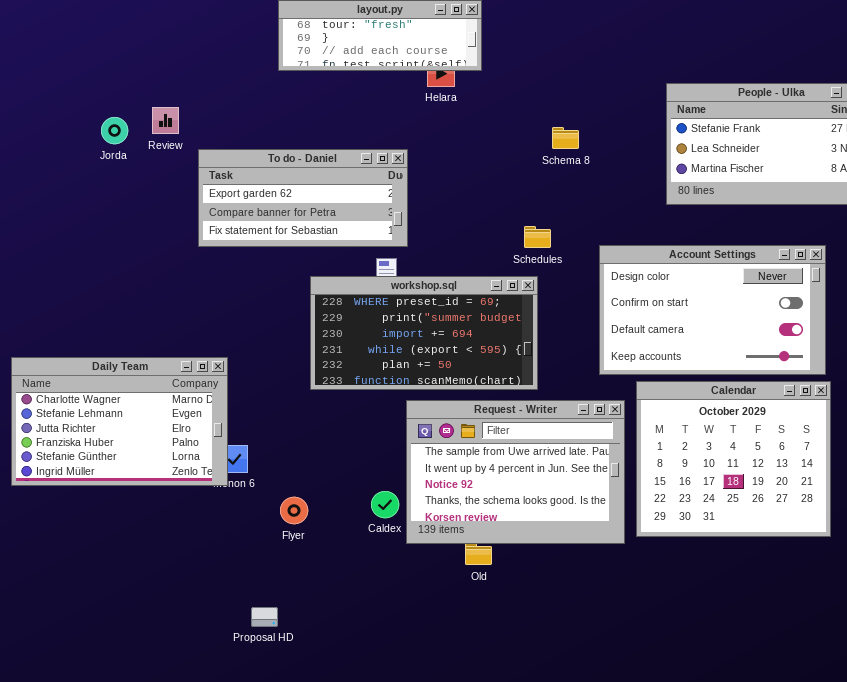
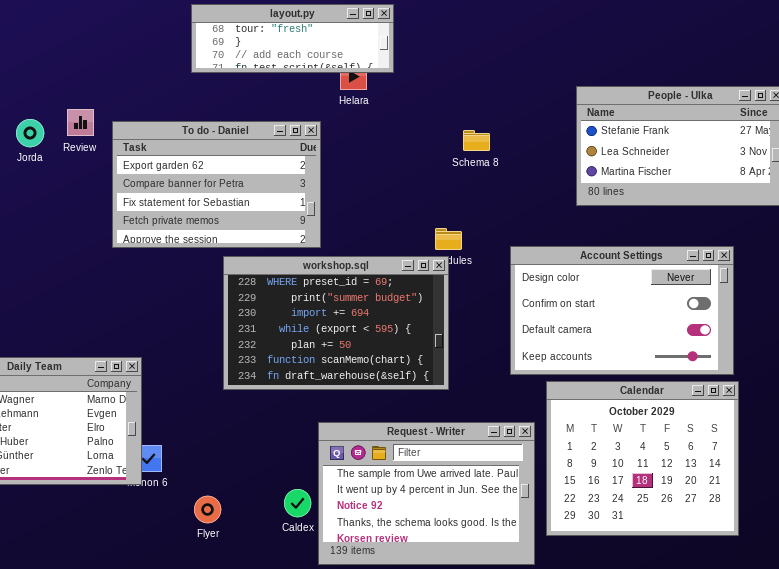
To do - Daniel: [198,149,408,247] -> [112,121,321,248], resized
workshop.sql: [310,276,538,390] -> [223,256,449,390], resized
Request - Writer: [406,400,625,544] -> [318,422,535,565], moved

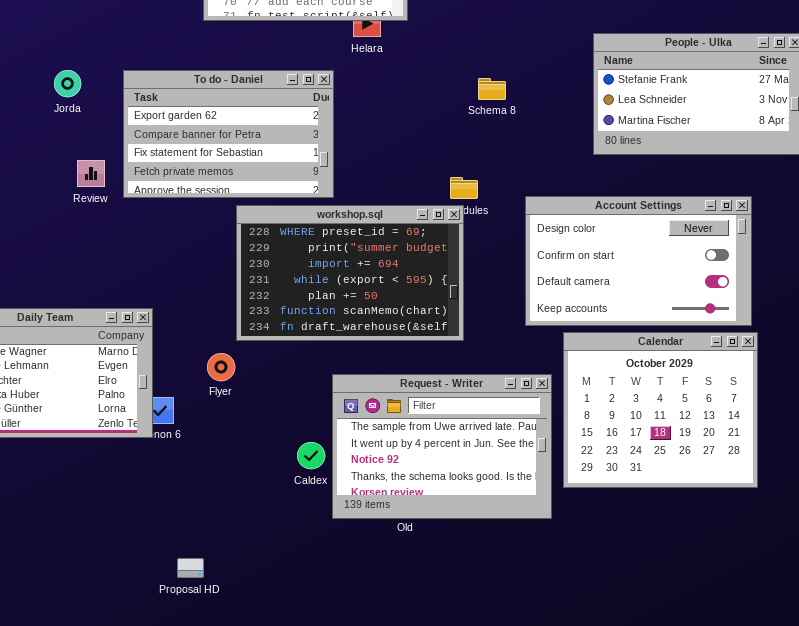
Review: [67,109,94,136] -> [77,160,105,187], moved
Jorda: [16,119,44,147] -> [54,70,81,97], moved
Flyer: [194,496,221,523] -> [207,353,235,381], moved

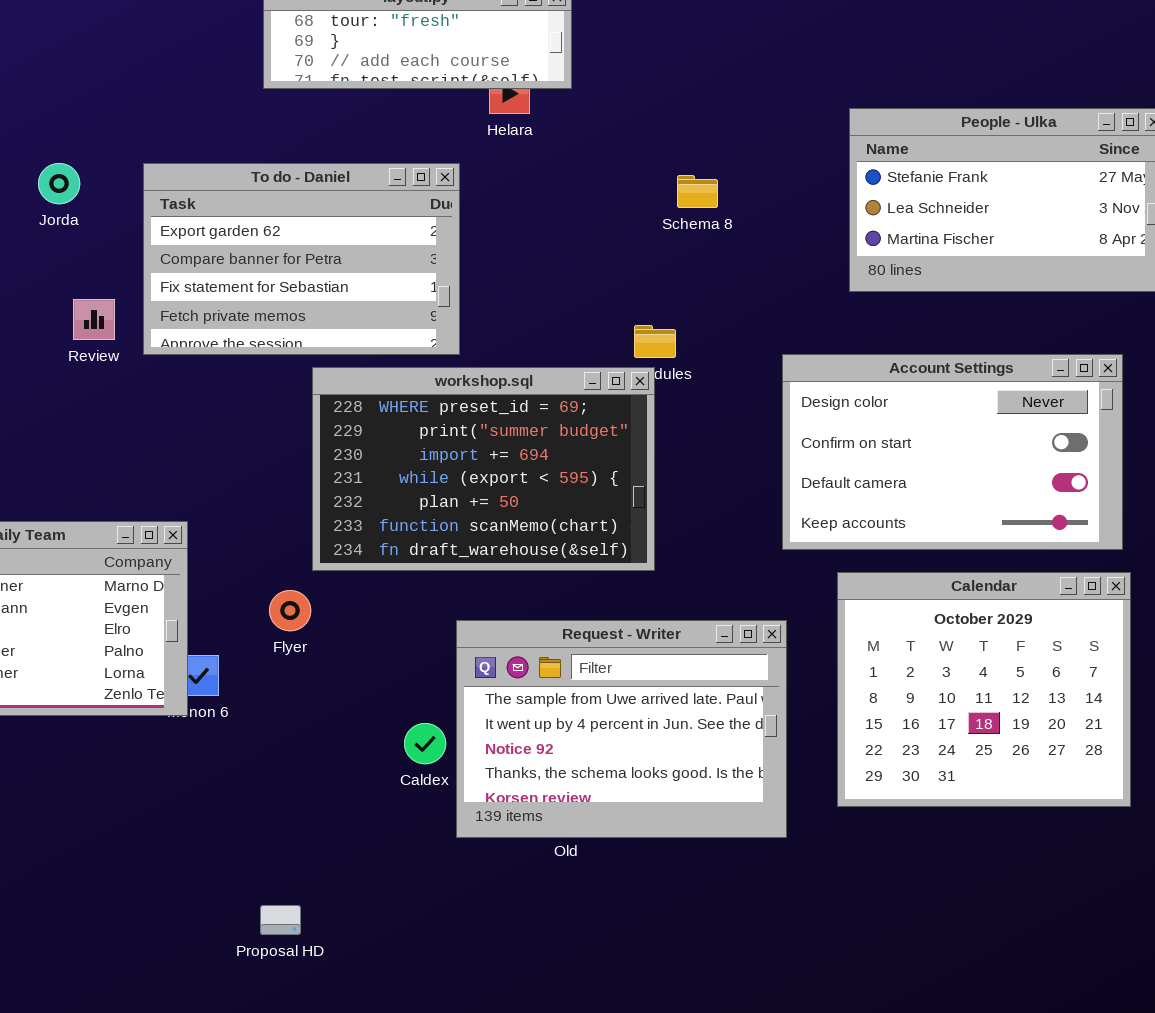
Account Settings: [525,196,752,326] -> [782,354,1123,550], moved
Calendar: [563,332,758,488] -> [837,572,1131,807], moved
Proposal HD: [177,558,204,578] -> [260,905,301,935], moved

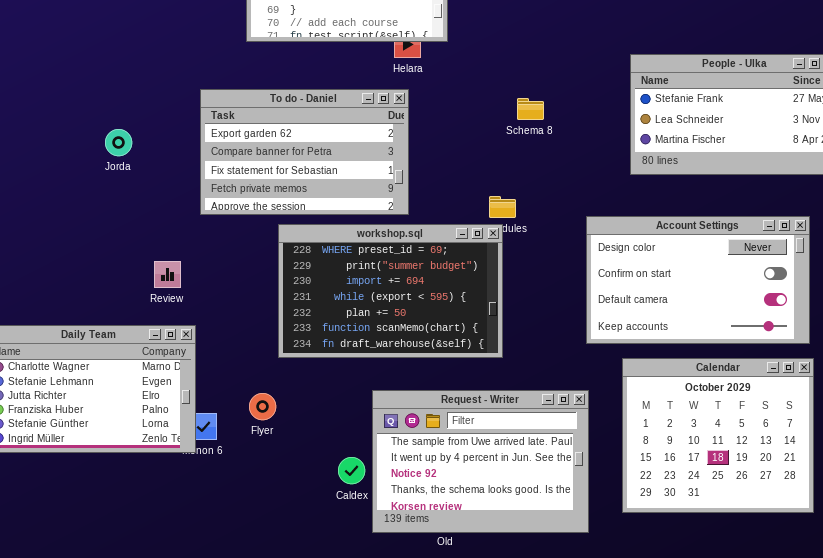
Jorda: [38,163,80,204] -> [105,129,132,156], moved
To do - Daniel: [143,163,460,355] -> [200,89,409,215], moved
Review: [73,299,115,340] -> [154,261,181,288], moved
Flyer: [269,590,311,631] -> [249,393,276,420], moved

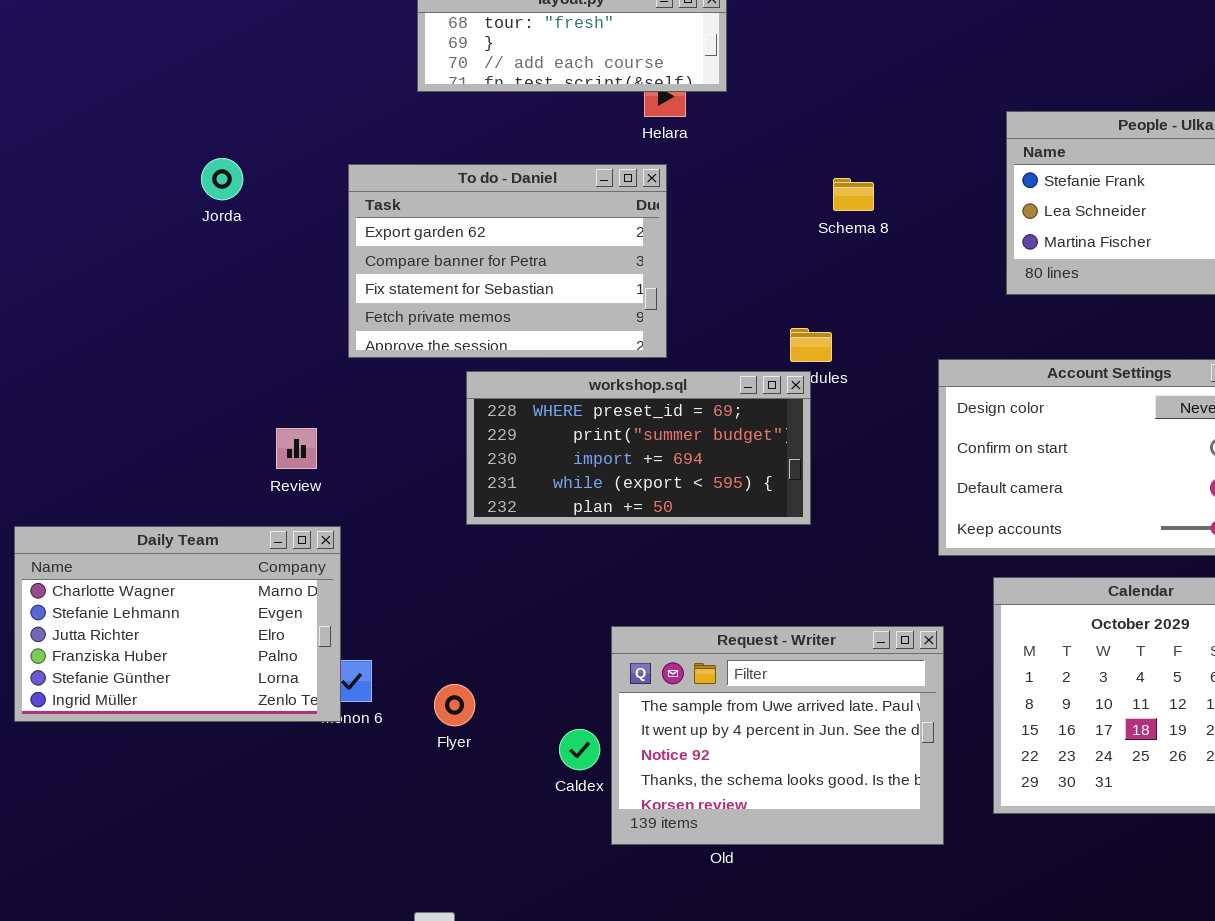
Jorda: [105,129,132,156] -> [201,158,243,200], moved
workshop.sql: [278,224,503,358] -> [466,371,811,525], resized
Flyer: [249,393,276,420] -> [434,684,475,726], moved

